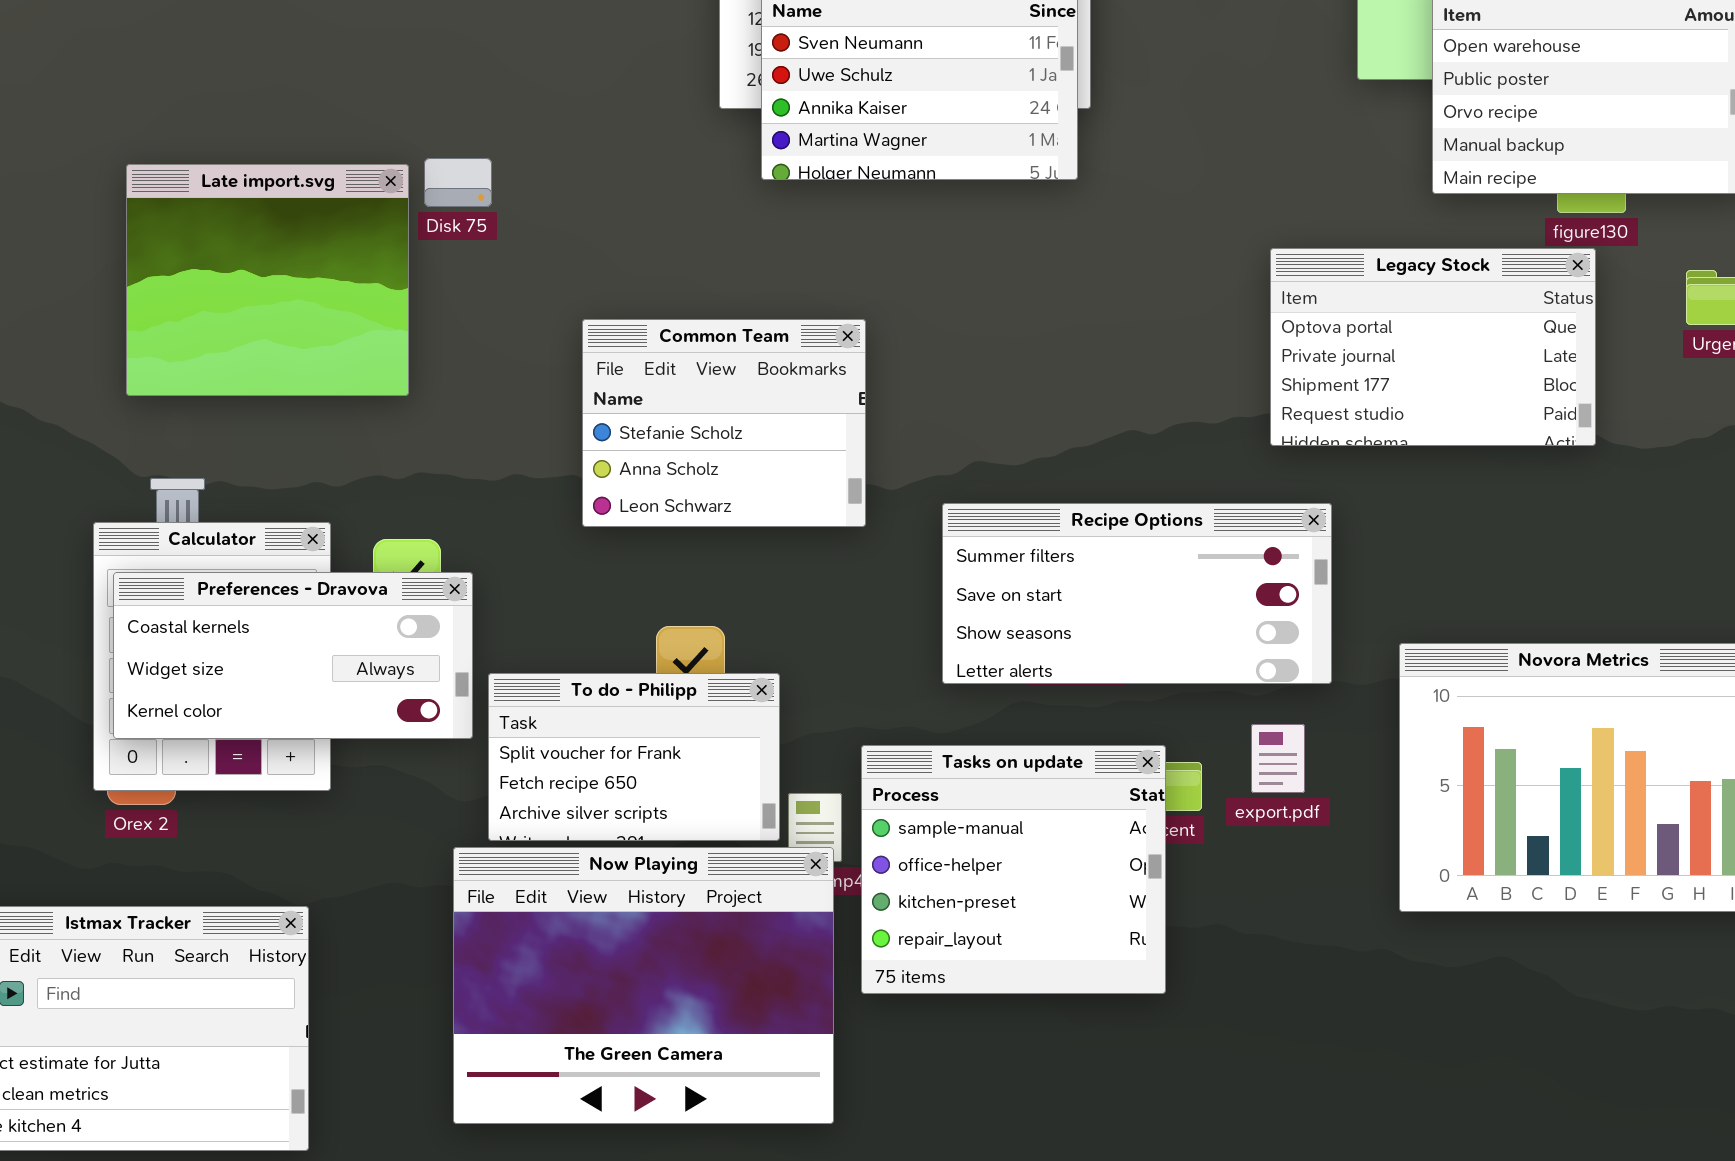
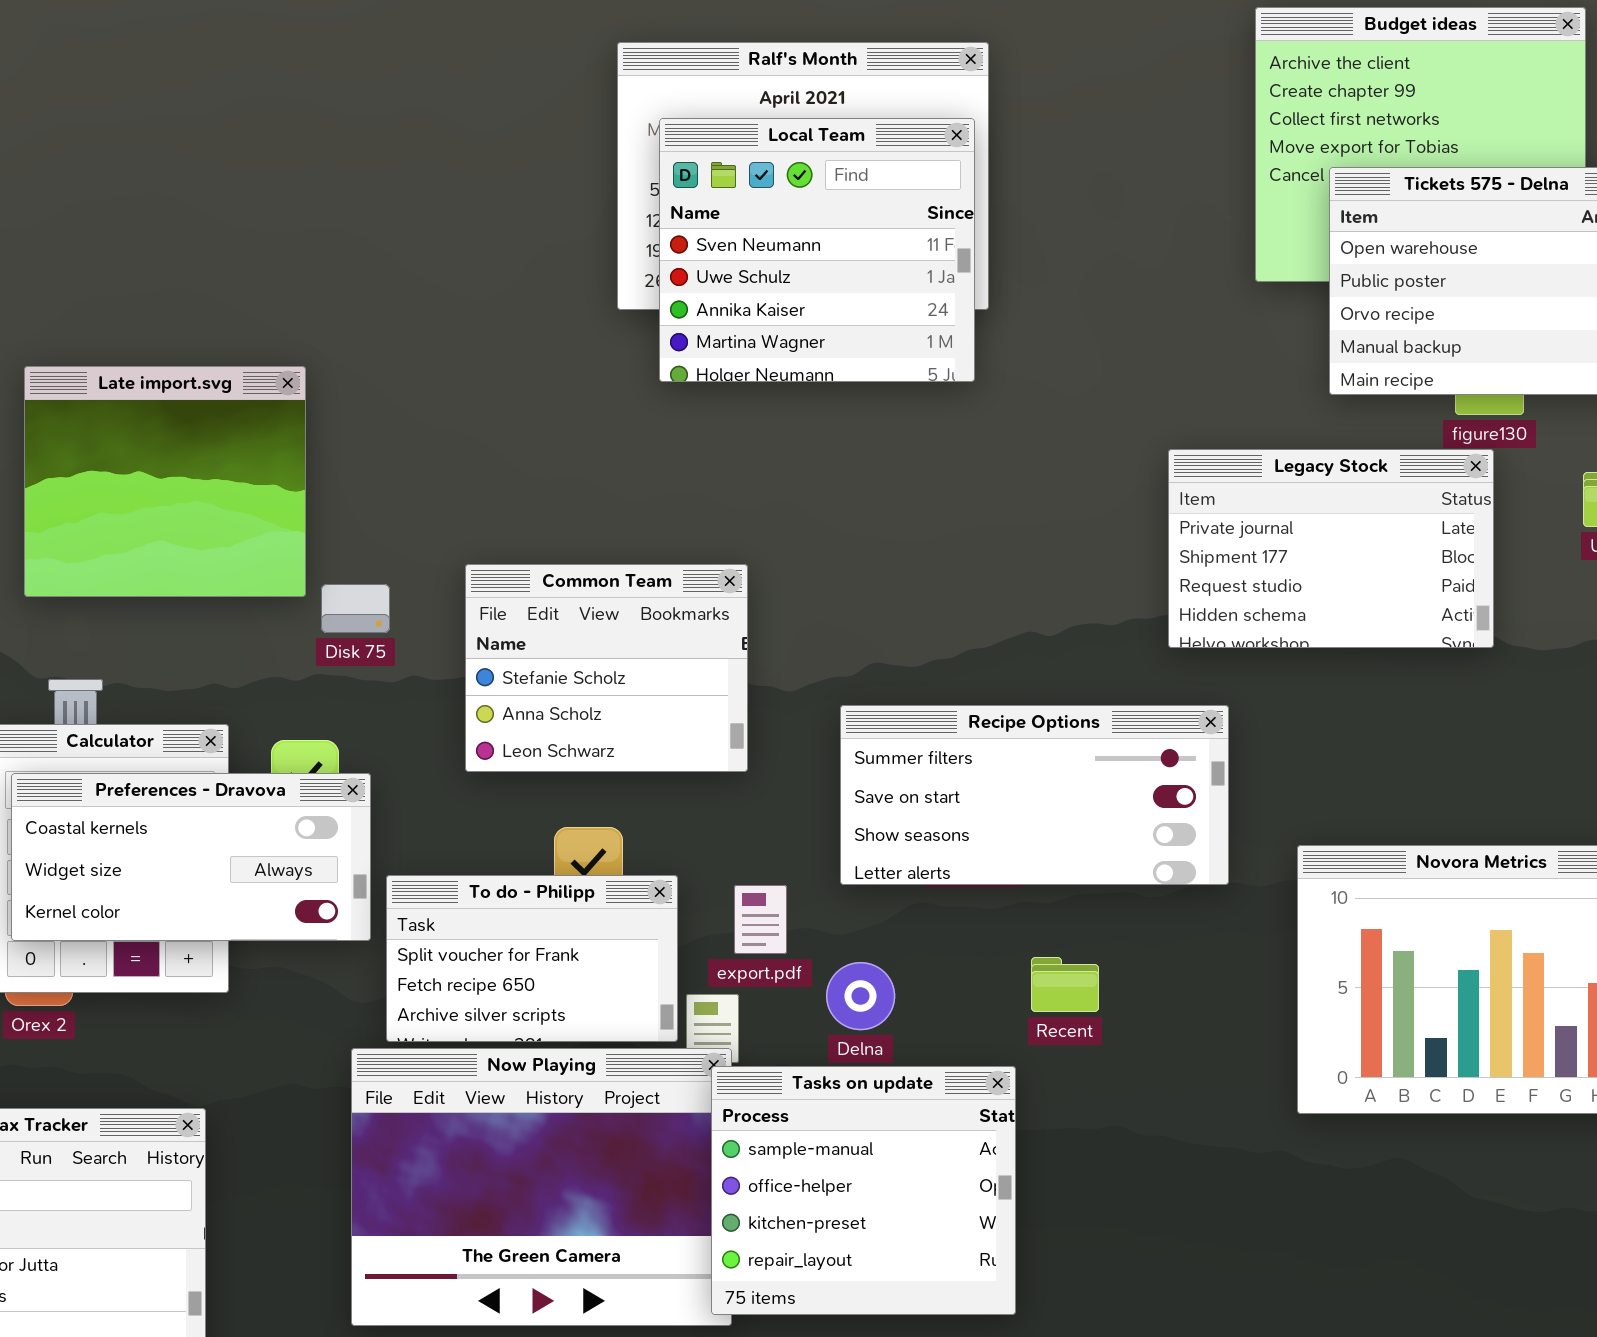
Disk 75: [424,158,492,207] -> [321,584,390,633], moved
Legacy Stock: [1270,248,1596,446] -> [1168,449,1494,648], scrolled down 1 row
Common Team: [582,319,866,527] -> [465,564,748,772], moved
export.pdf: [1251,724,1305,793] -> [734,885,787,954], moved
Tasks on update: [861,745,1166,994] -> [711,1066,1016,1315], moved

